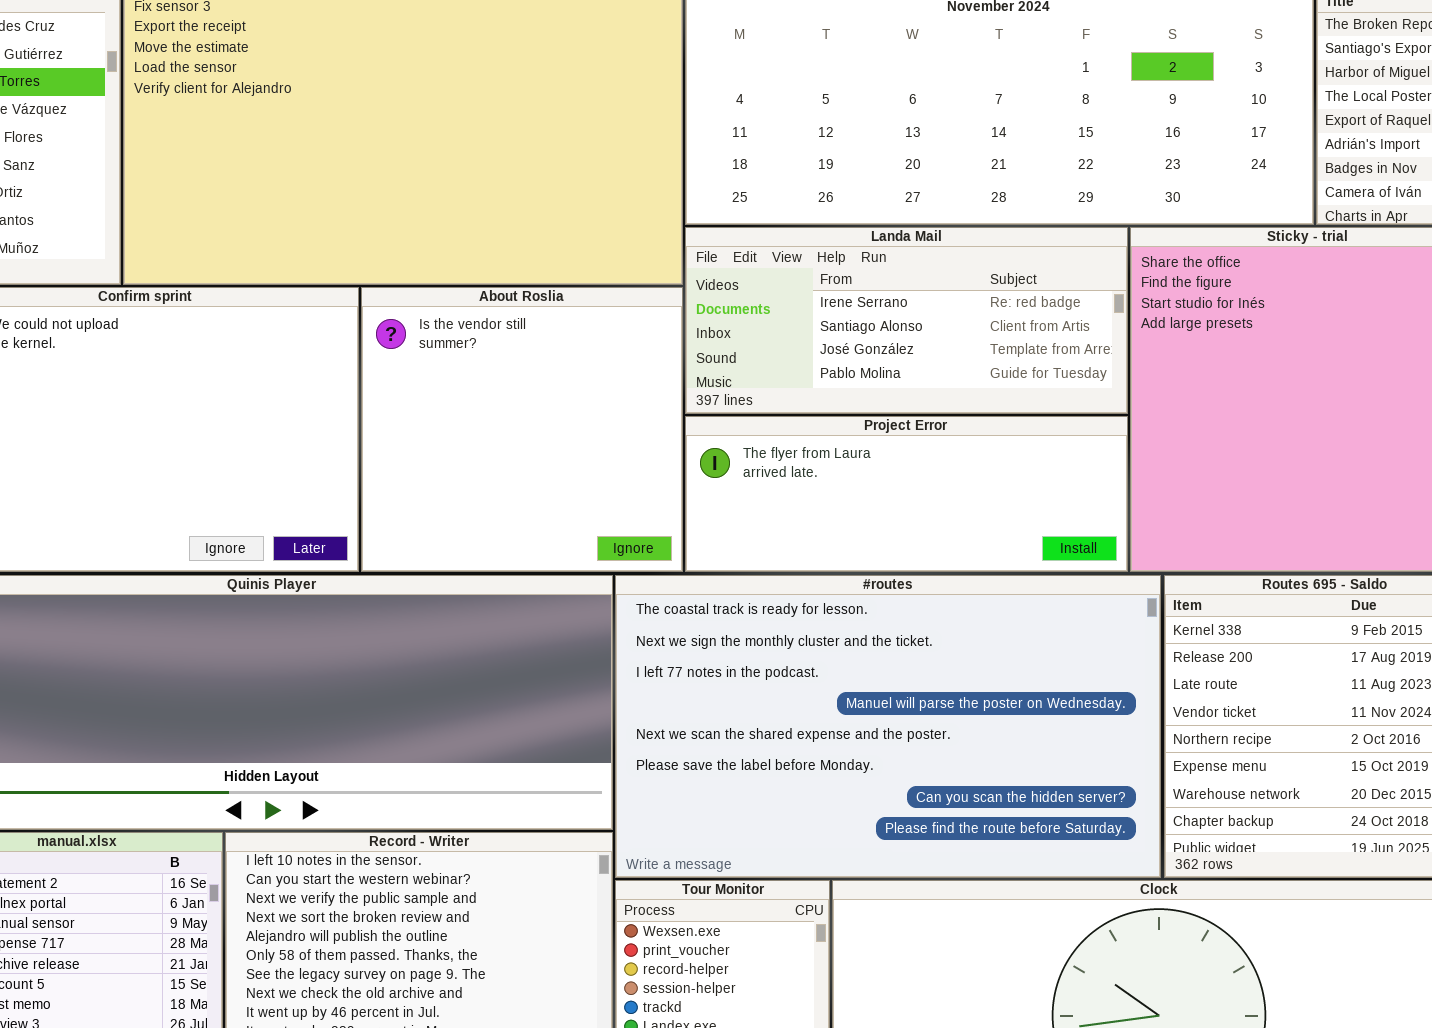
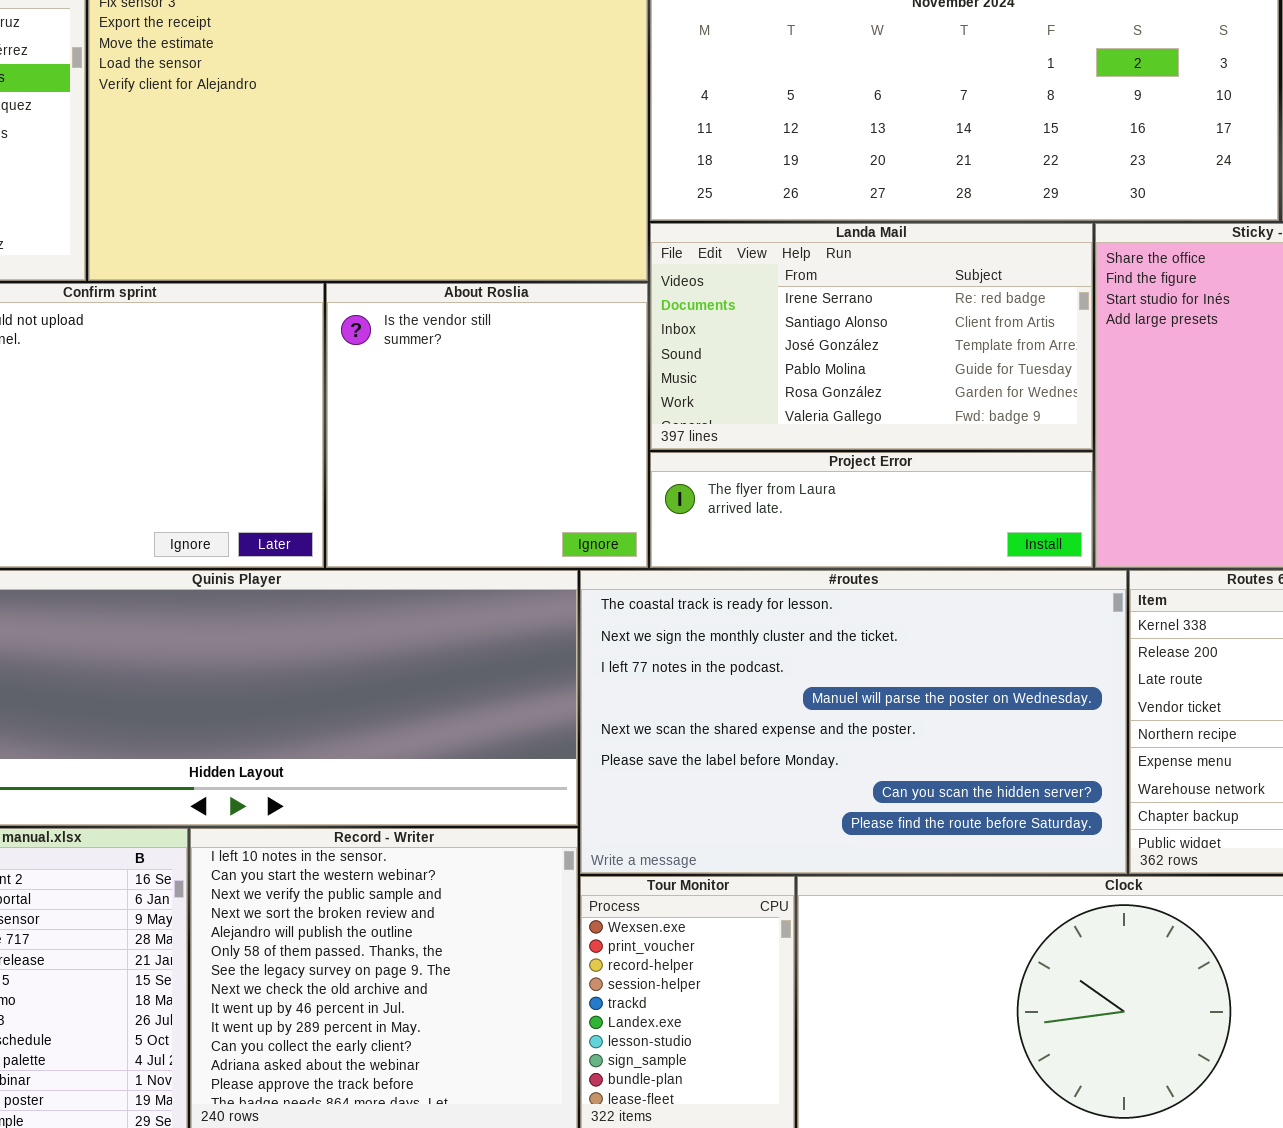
Landa Mail: [685,227,1128,414] -> [650,223,1093,450], resized
Project Error: [685,416,1128,572] -> [650,452,1093,568], resized

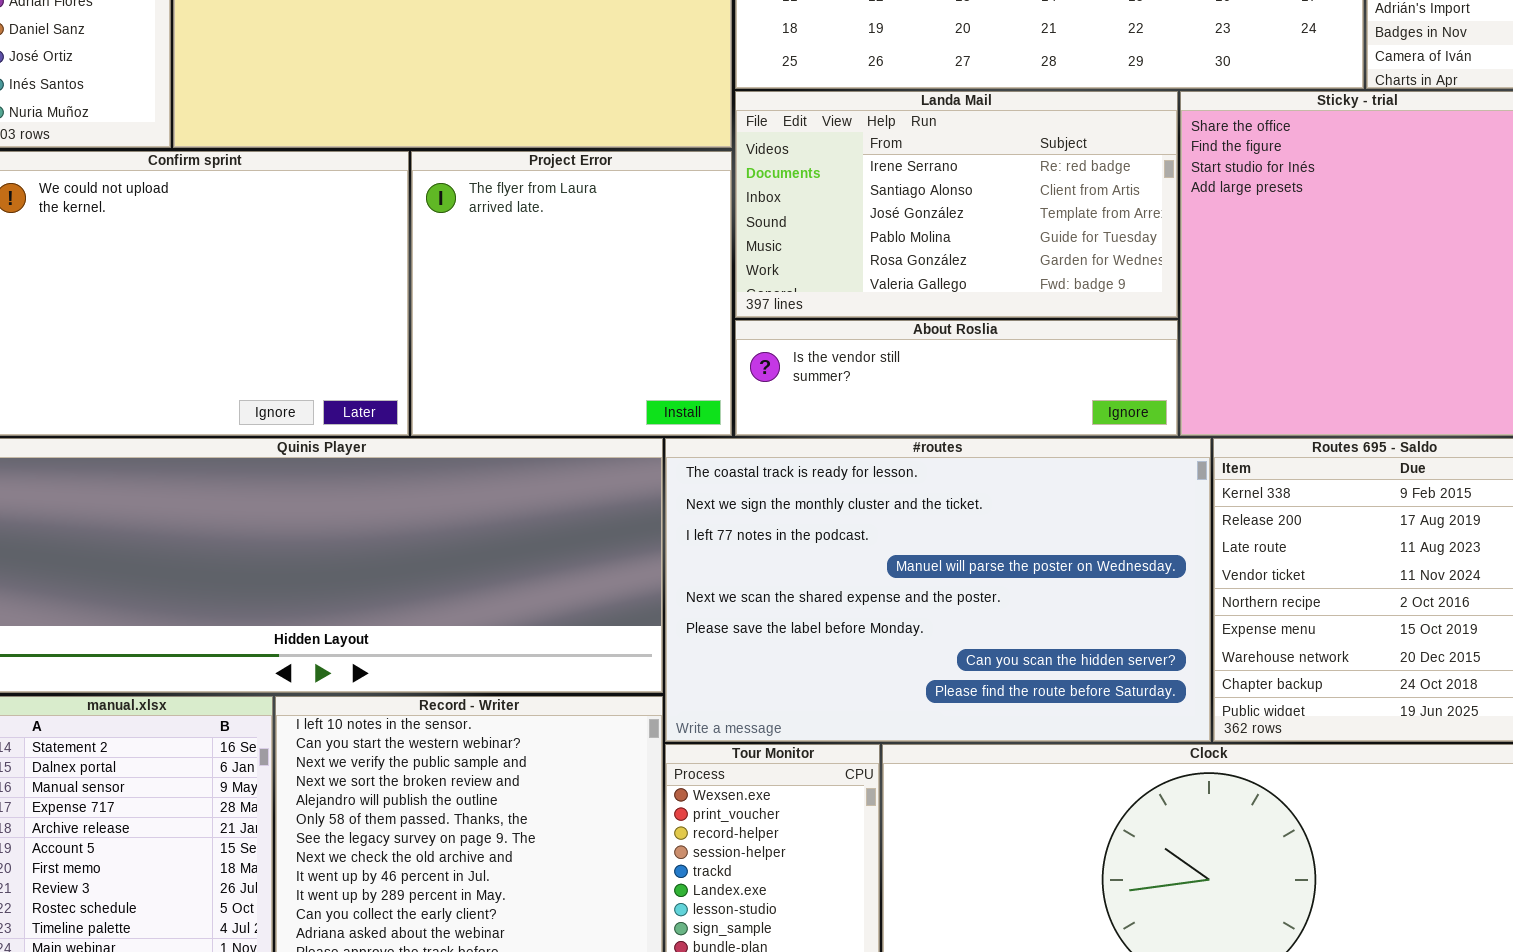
About Roslia: [326,283,648,568] -> [735,320,1178,436], moved, resized
Project Error: [650,452,1093,568] -> [411,151,732,436], moved, resized

